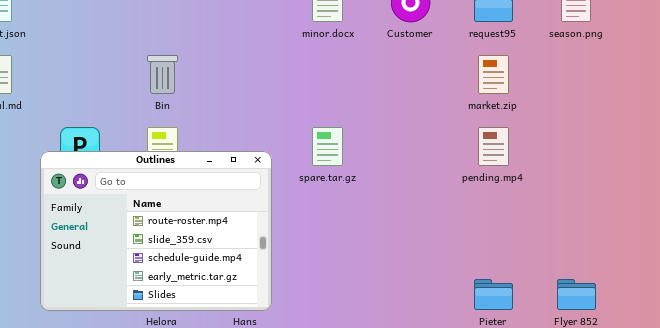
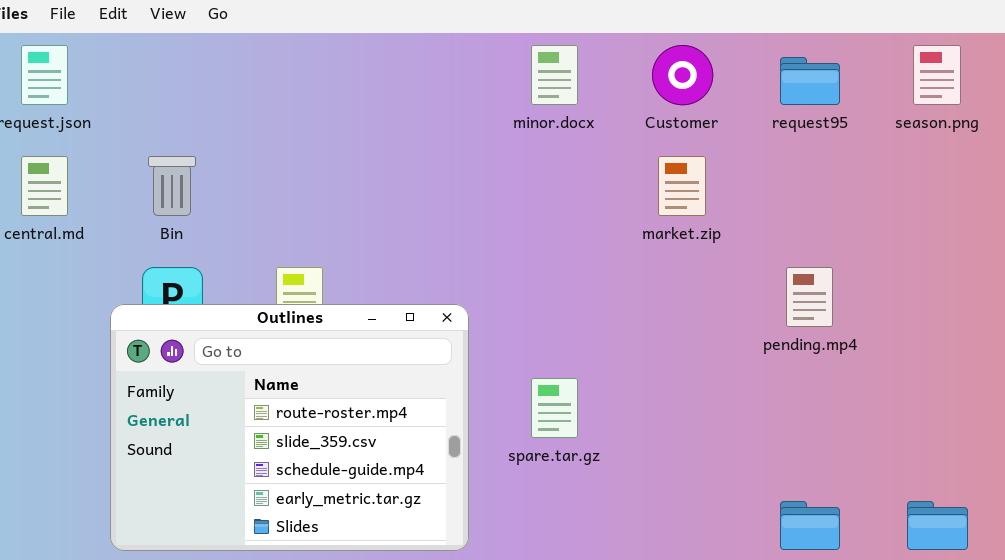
Bin: [147,55,178,94] -> [148,156,196,216], moved
market.zip: [478,55,509,94] -> [658,156,706,216], moved
spare.tar.gz: [312,127,343,166] -> [531,378,578,438], moved

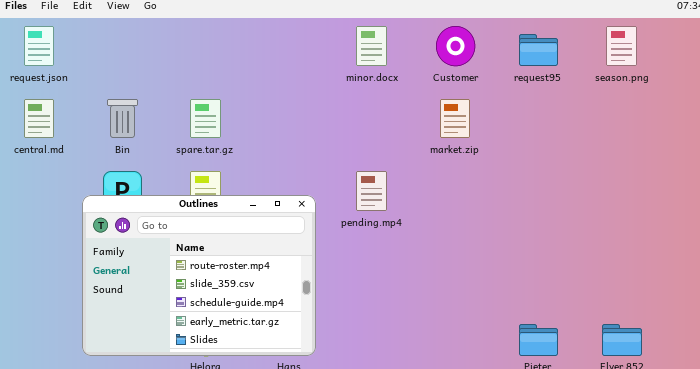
pending.mp4: [786,267,833,327] -> [356,171,387,211], moved
spare.tar.gz: [531,378,578,438] -> [190,99,221,138], moved

